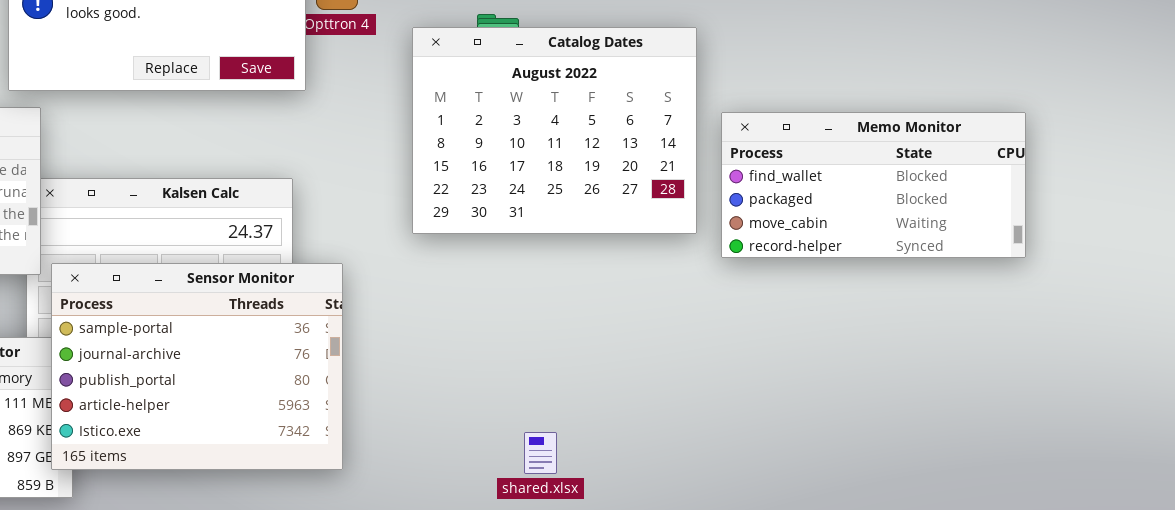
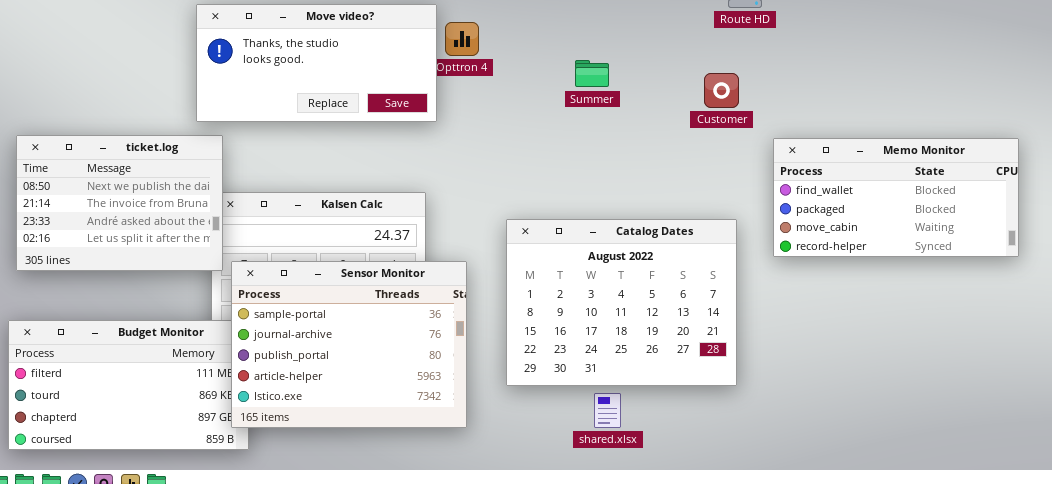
Catalog Dates: [412,27,697,234] -> [506,219,737,386], moved
shared.xlsx: [524,432,557,474] -> [594,393,621,428], moved

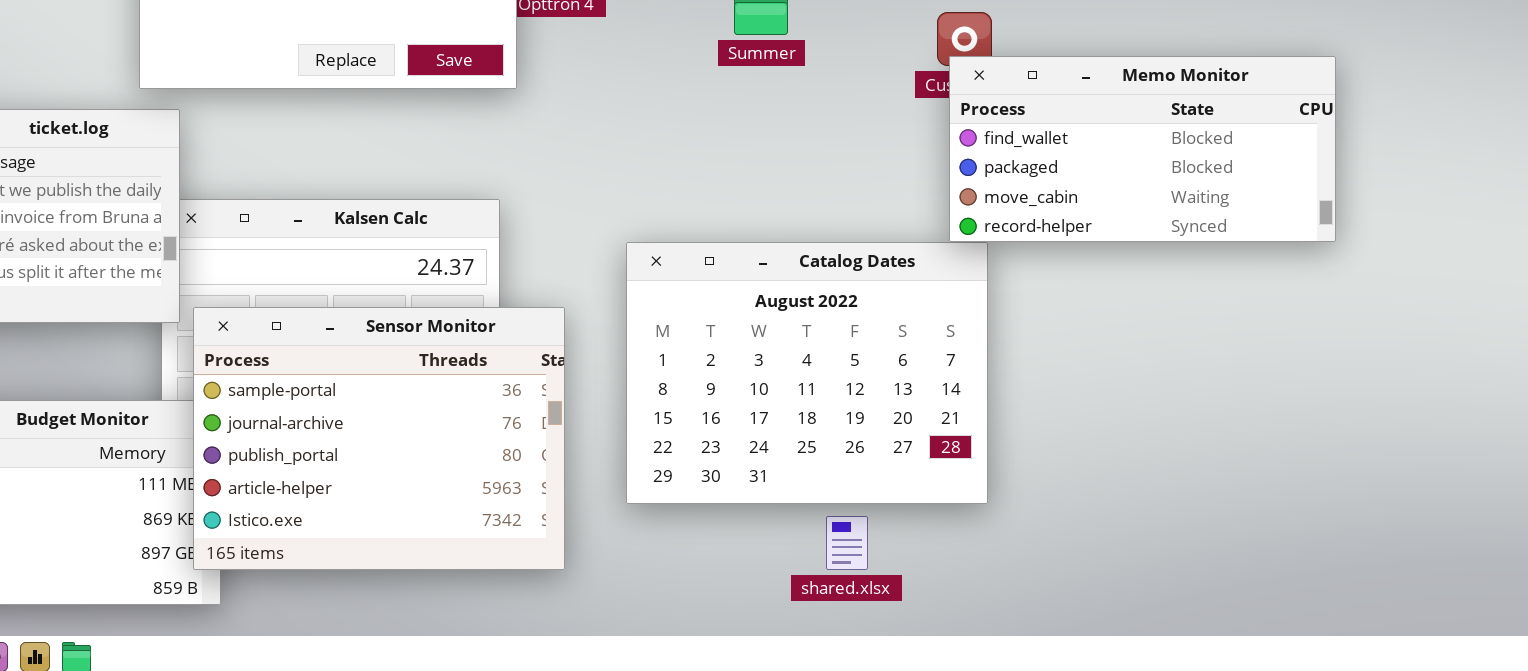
Memo Monitor: [773,138,1019,257] -> [949,56,1336,242], moved
shared.xlsx: [594,393,621,428] -> [826,516,868,570], moved

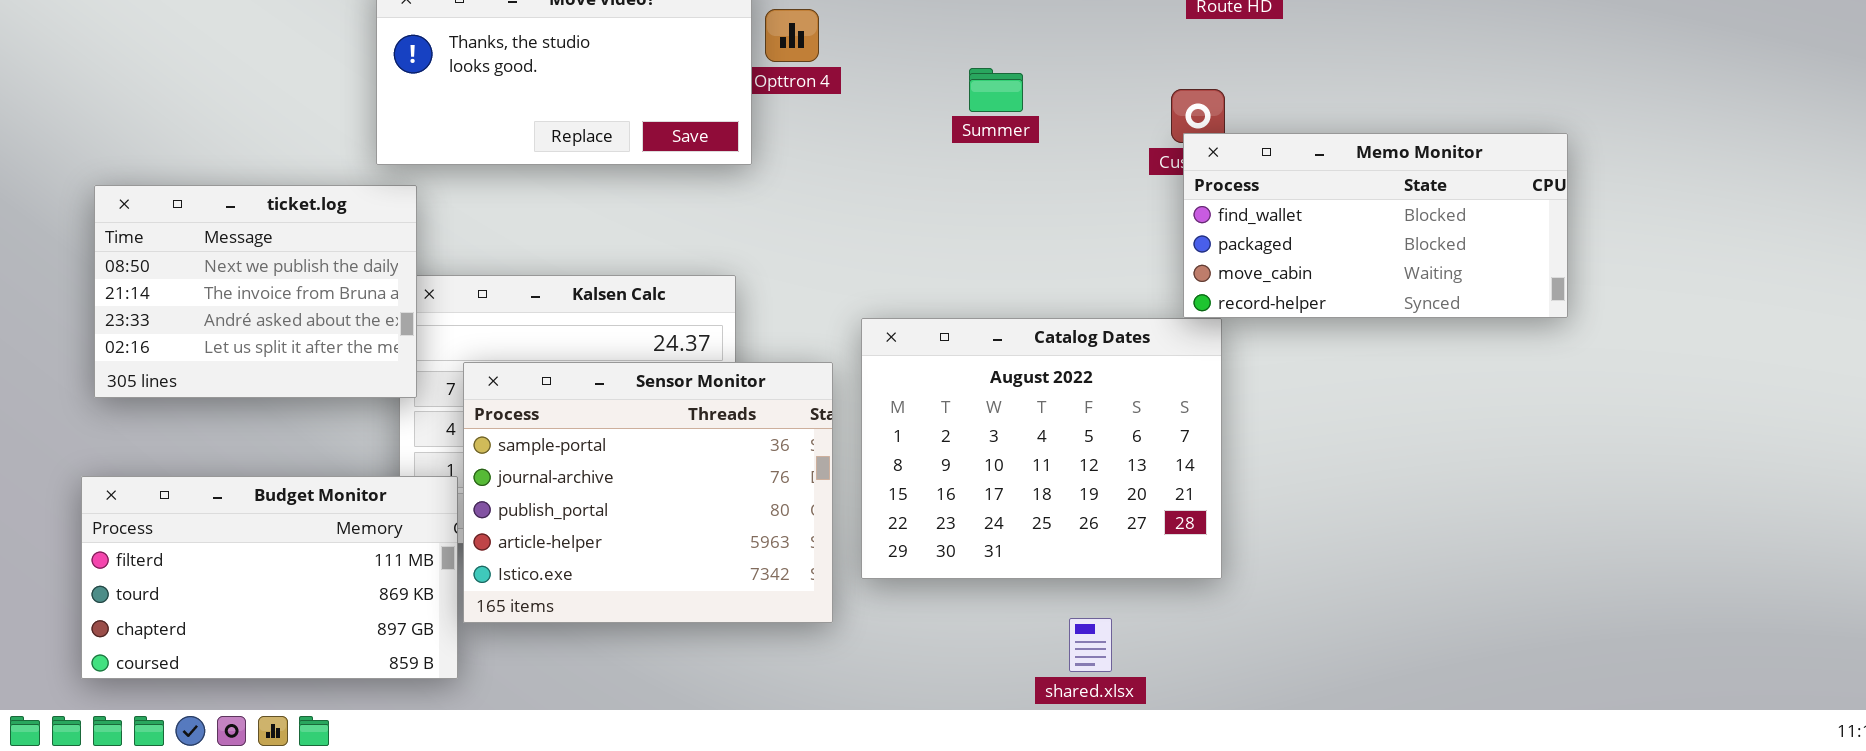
Sensor Monitor: [193,307,565,570] -> [463,362,833,623], moved
shared.xlsx: [826,516,868,570] -> [1069,618,1112,672], moved

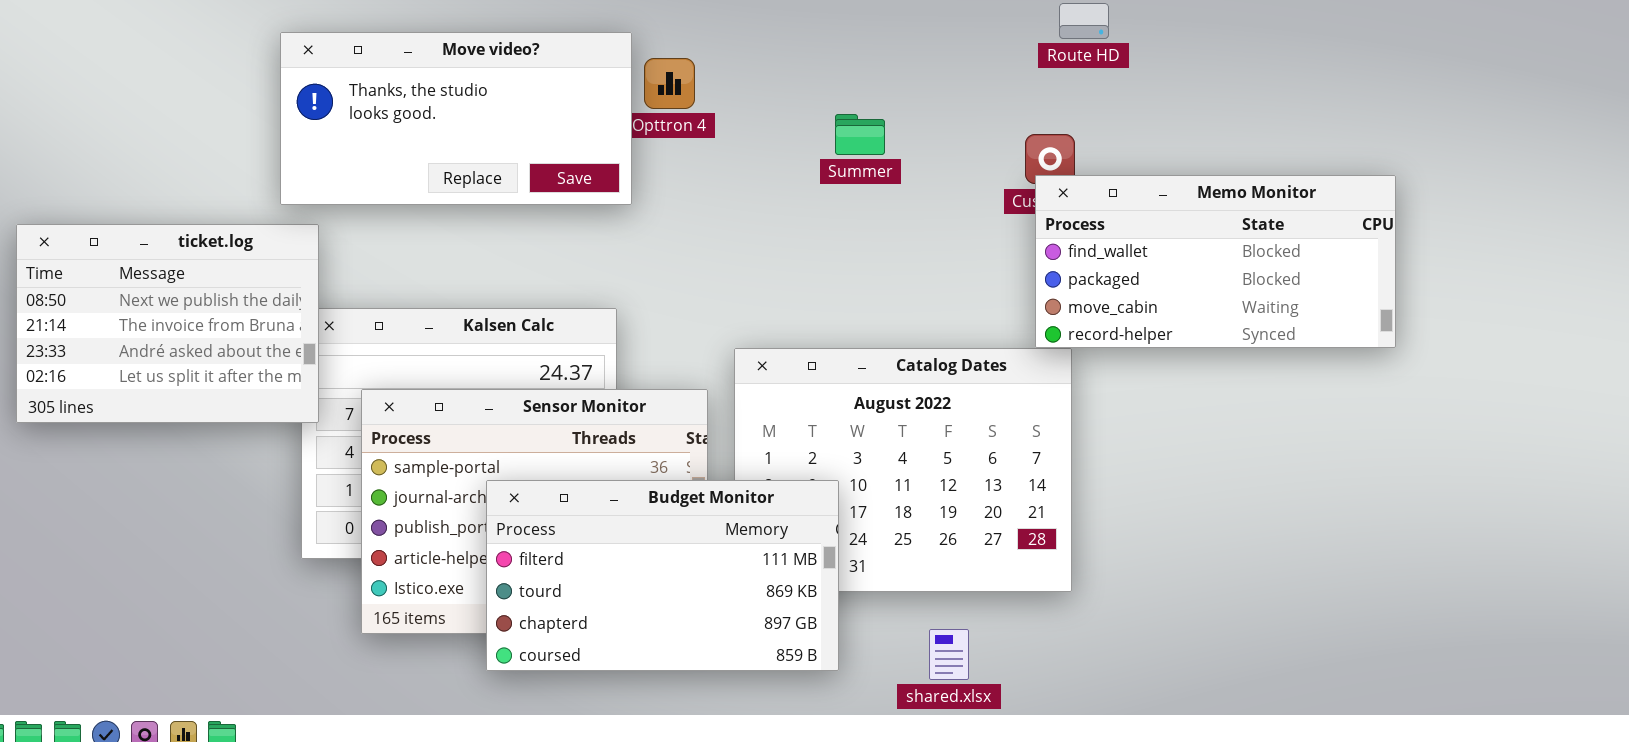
Budget Monitor: [81,476,458,679] -> [486,480,839,671], moved

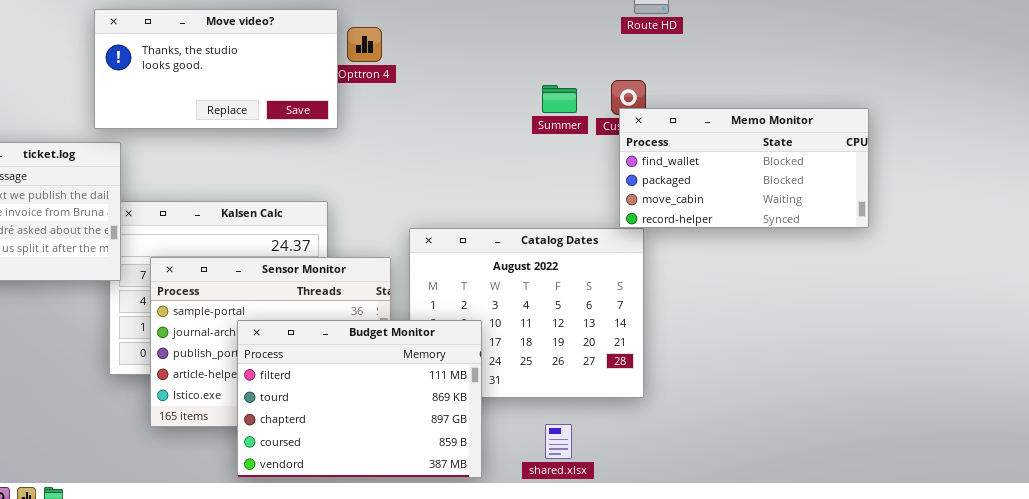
Summer: [835,114,885,155] -> [542,85,577,113], moved
Budget Monitor: [486,480,839,671] -> [237,320,482,478], resized

